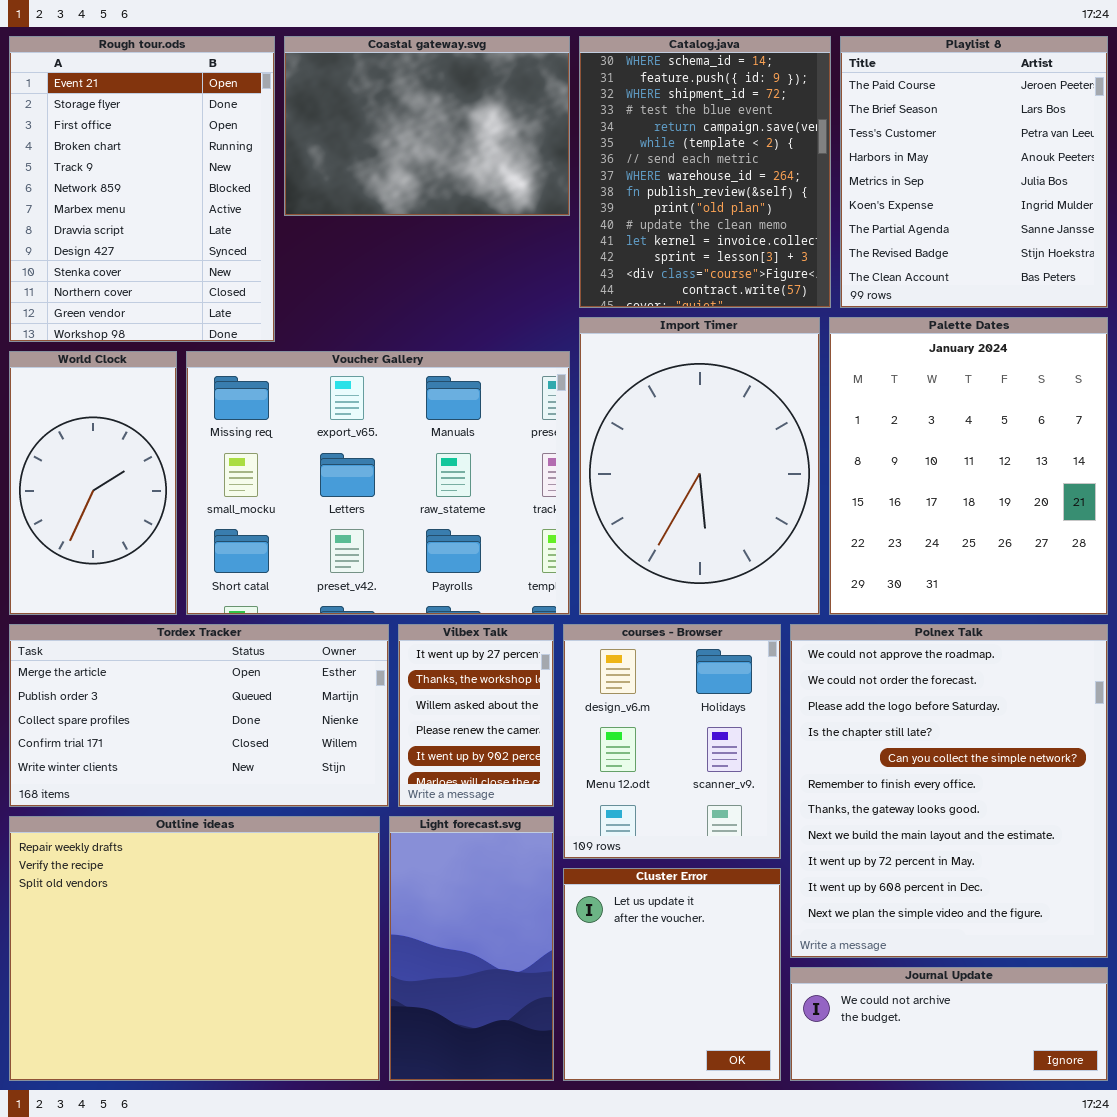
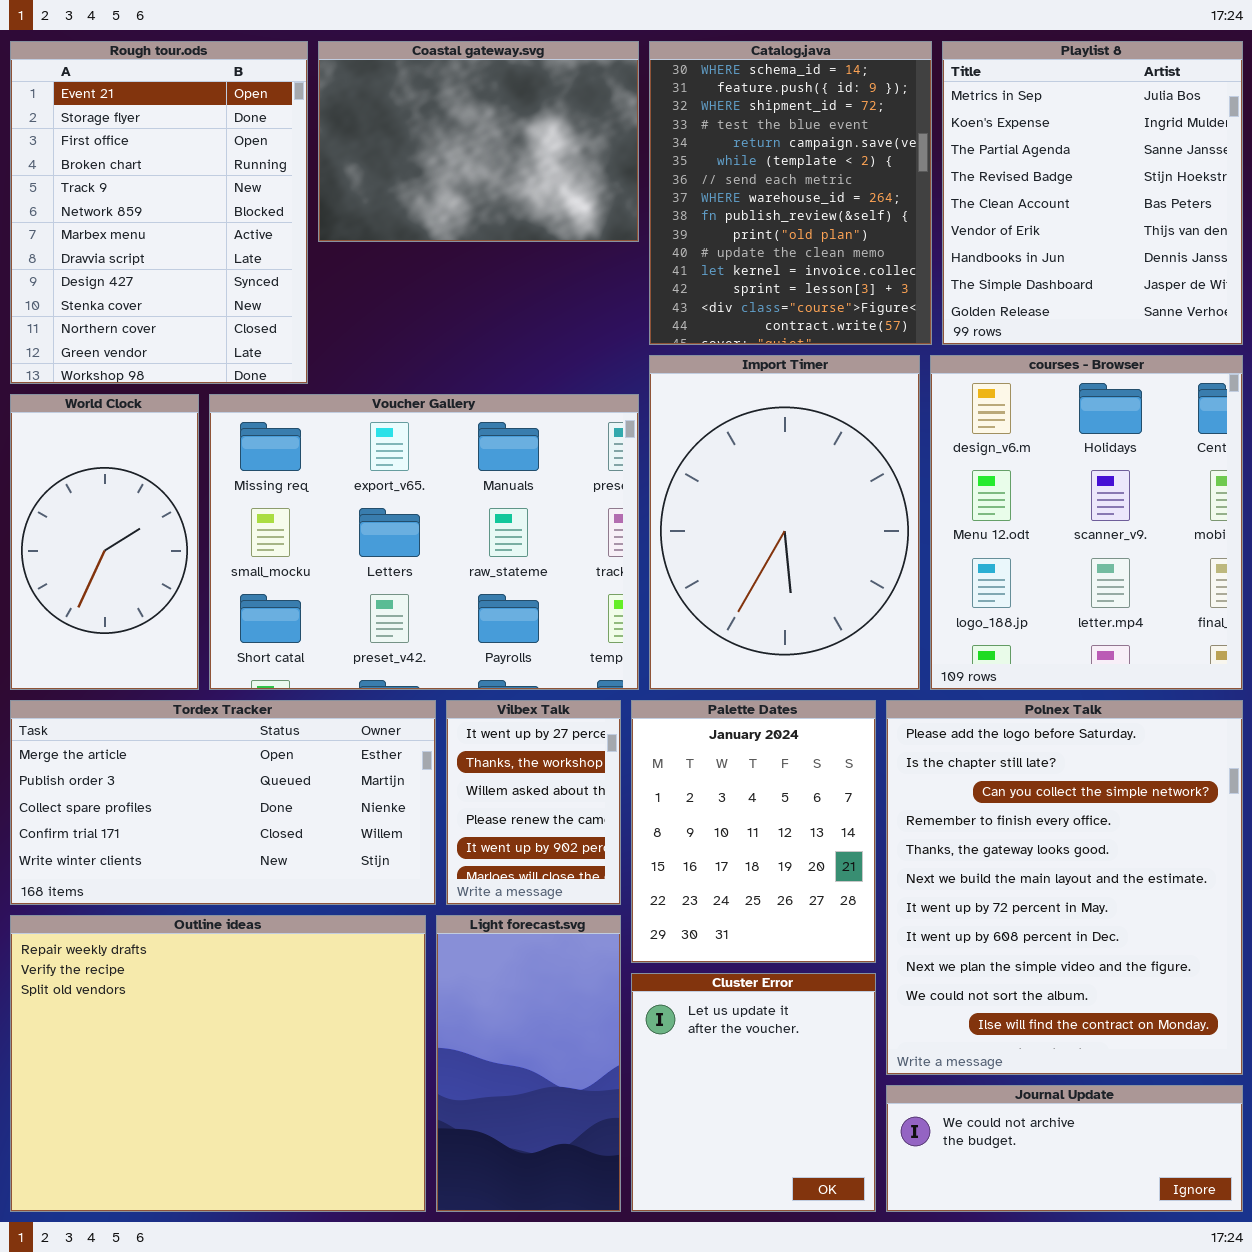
Playlist 8: [840,36,1108,308] -> [942,41,1243,345], scrolled down 4 rows
Palette Dates: [829,317,1108,615] -> [631,700,876,963], moved, resized
courses - Browser: [563,624,781,859] -> [930,355,1243,690], moved, resized
Polnex Talk: [790,624,1108,958] -> [886,700,1243,1075], scrolled down 2 rows

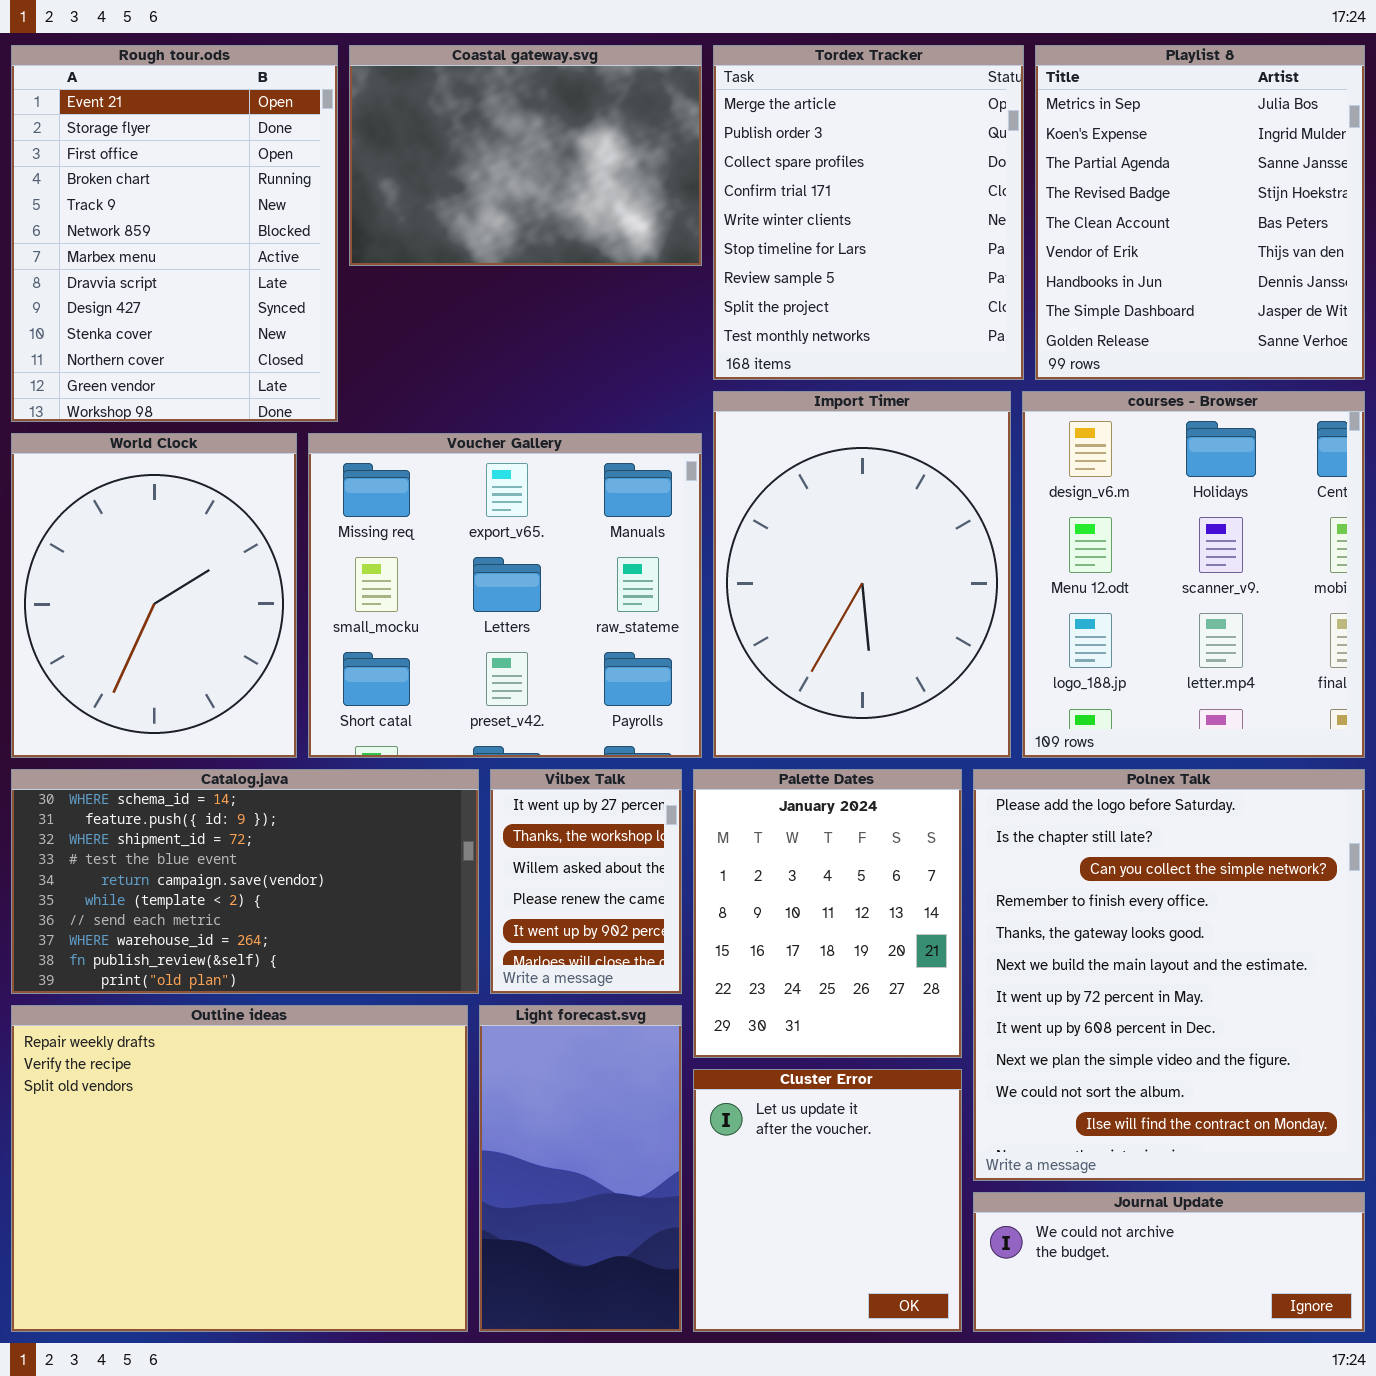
Catalog.java: [649,41,932,345] -> [11,769,479,994], moved, resized
World Clock: [10,394,199,690] -> [11,433,297,758], resized
Voucher Gallery: [209,394,639,690] -> [308,433,702,758], resized
Tordex Tracker: [10,700,436,905] -> [713,45,1024,380], moved, resized

